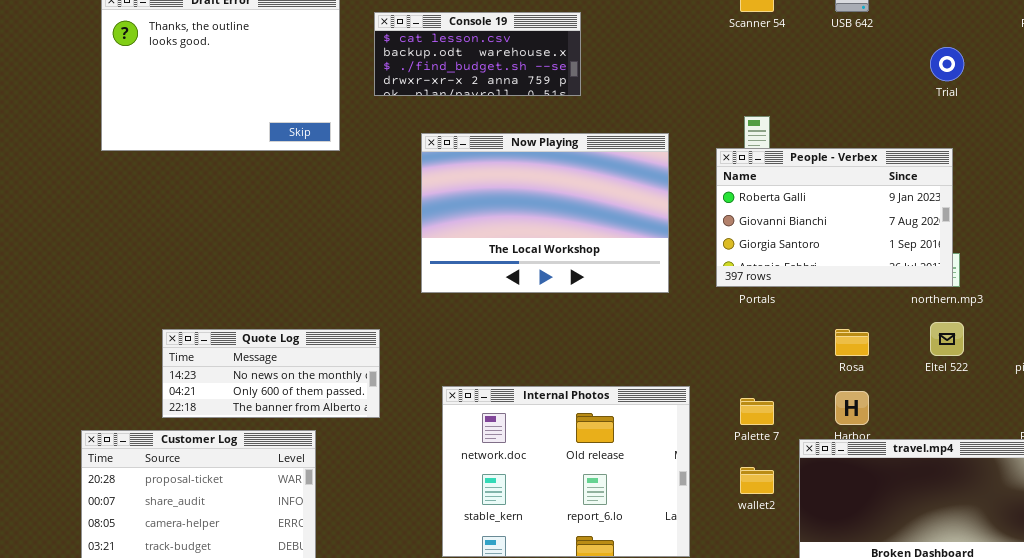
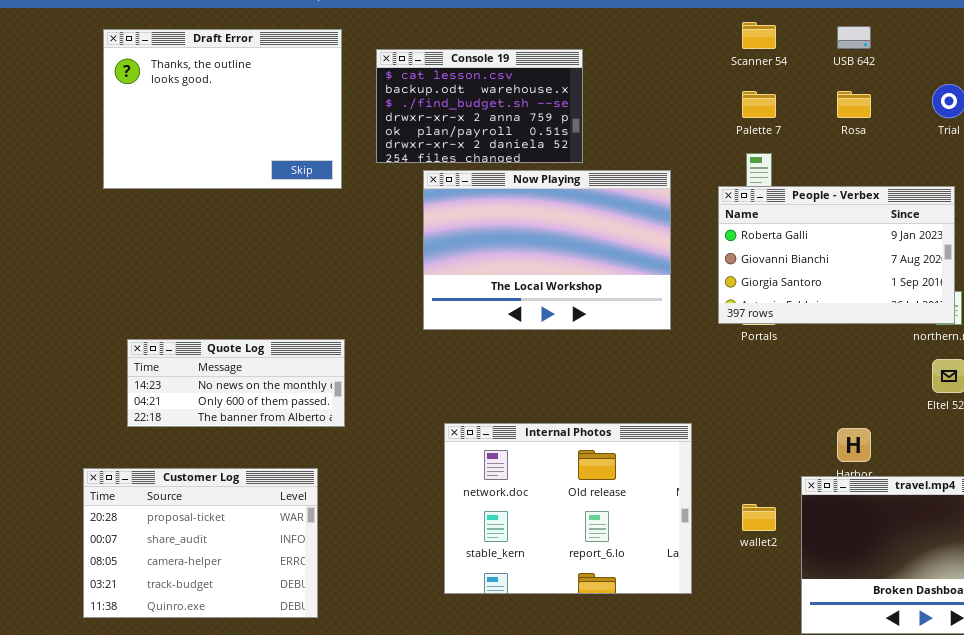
Console 19: [374,12,581,96] -> [376,49,583,163], resized
Quote Log: [162,329,380,418] -> [127,339,345,427], moved
Rosa: [835,329,869,356] -> [837,91,871,118], moved
Palette 7: [740,398,774,425] -> [742,91,776,118], moved

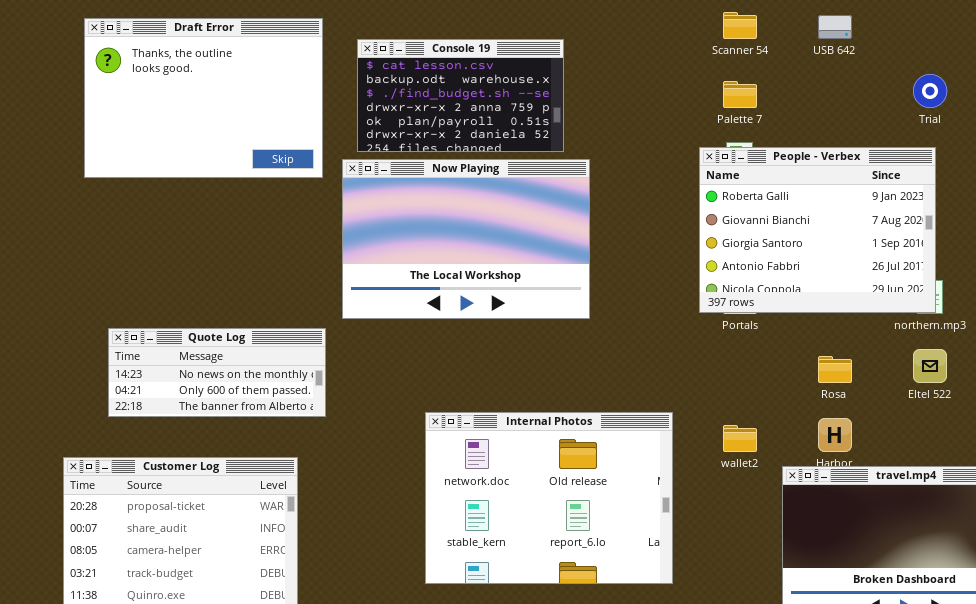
Rosa: [837,91,871,118] -> [818,356,852,383], moved
Now Playing: [423,170,671,330] -> [342,159,590,319], moved
People - Verbex: [718,186,955,324] -> [699,147,936,313], resized
wallet2: [742,504,776,531] -> [723,425,757,452], moved

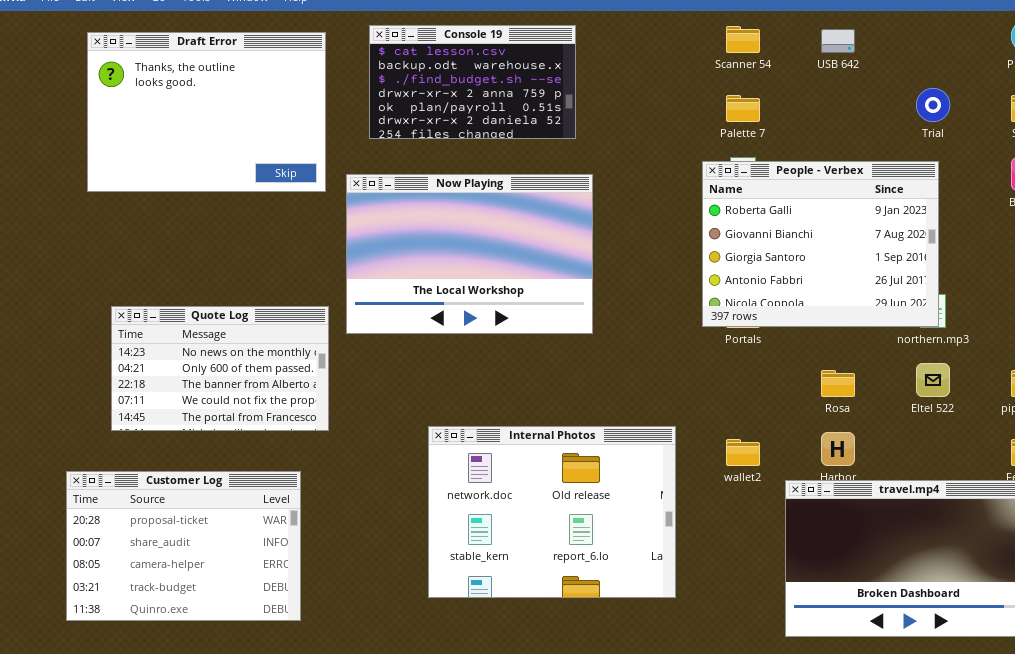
Console 19: [357,39,564,152] -> [369,25,576,139], moved
Quote Log: [108,328,326,417] -> [111,306,329,431], resized

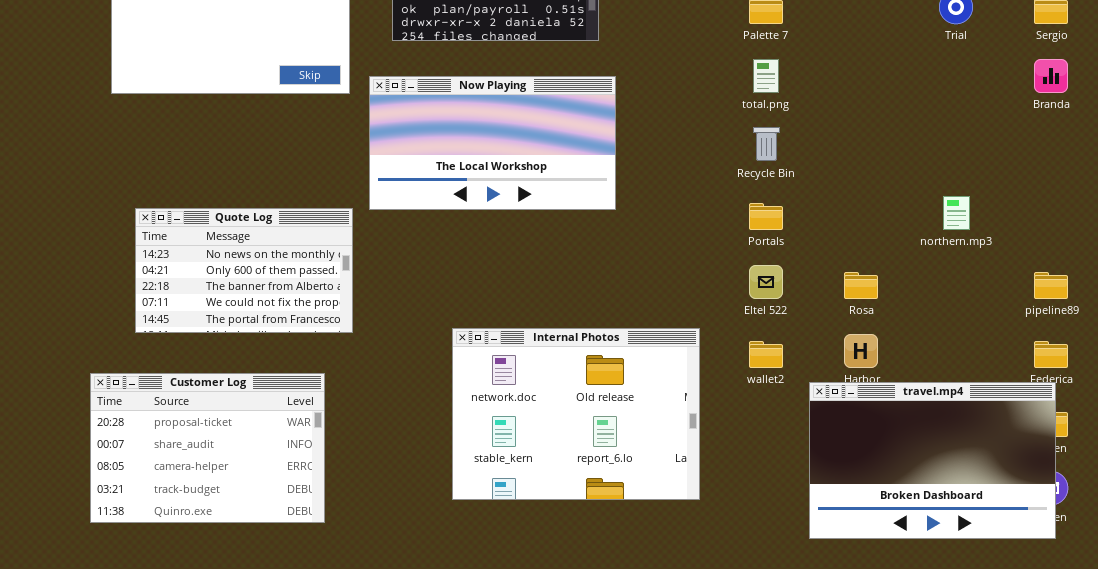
People - Verbex: [702,161,939,327] -> none, closed
Now Playing: [346,174,593,334] -> [369,76,616,210], resized
Eltel 522: [916,363,950,397] -> [749,265,783,299], moved

